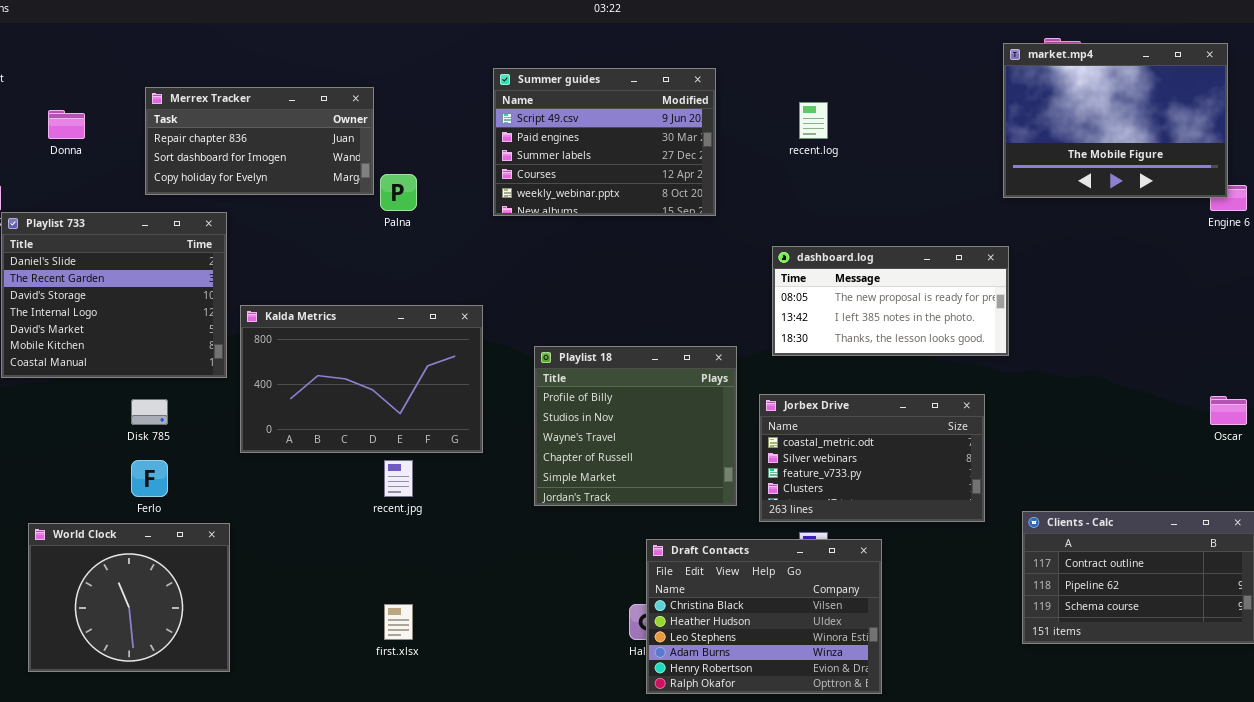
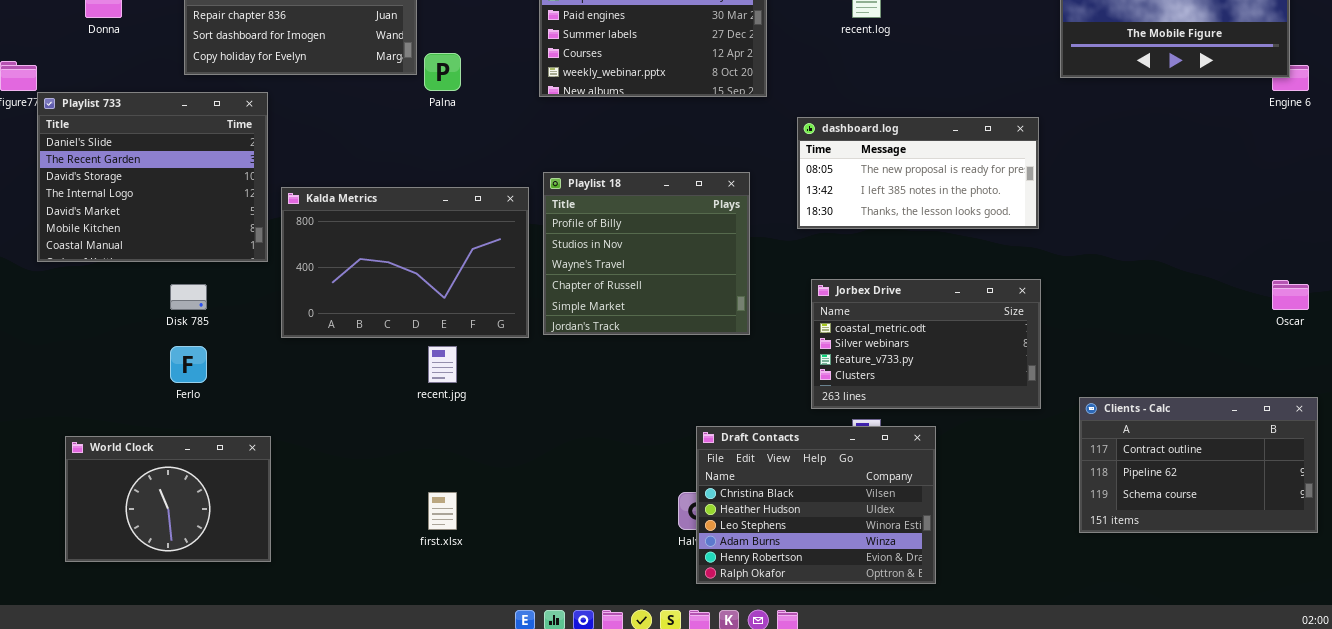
dashboard.log: [772,246,1009,356] -> [797,117,1039,229], moved
Playlist 18: [534,346,737,506] -> [543,172,750,335], moved
World Clock: [28,523,230,672] -> [65,436,271,562], resized

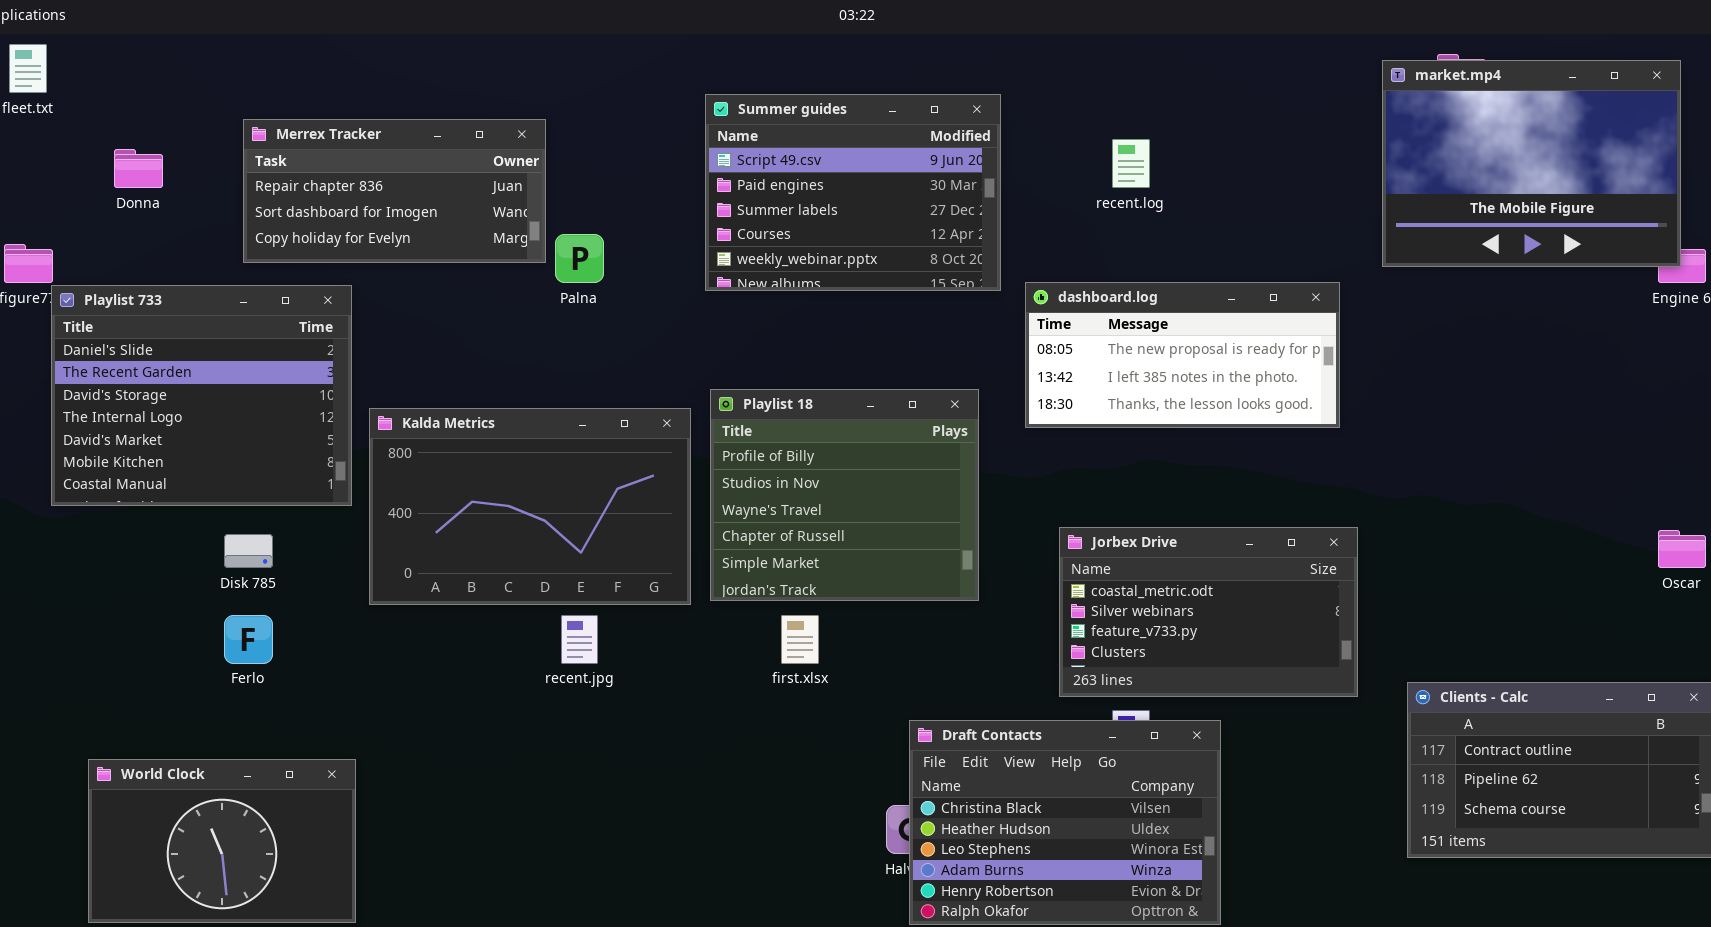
dashboard.log: [797,117,1039,229] -> [1025,282,1340,428], moved
World Clock: [65,436,271,562] -> [88,759,356,923], moved
first.xlsx: [428,492,457,530] -> [781,615,819,664], moved

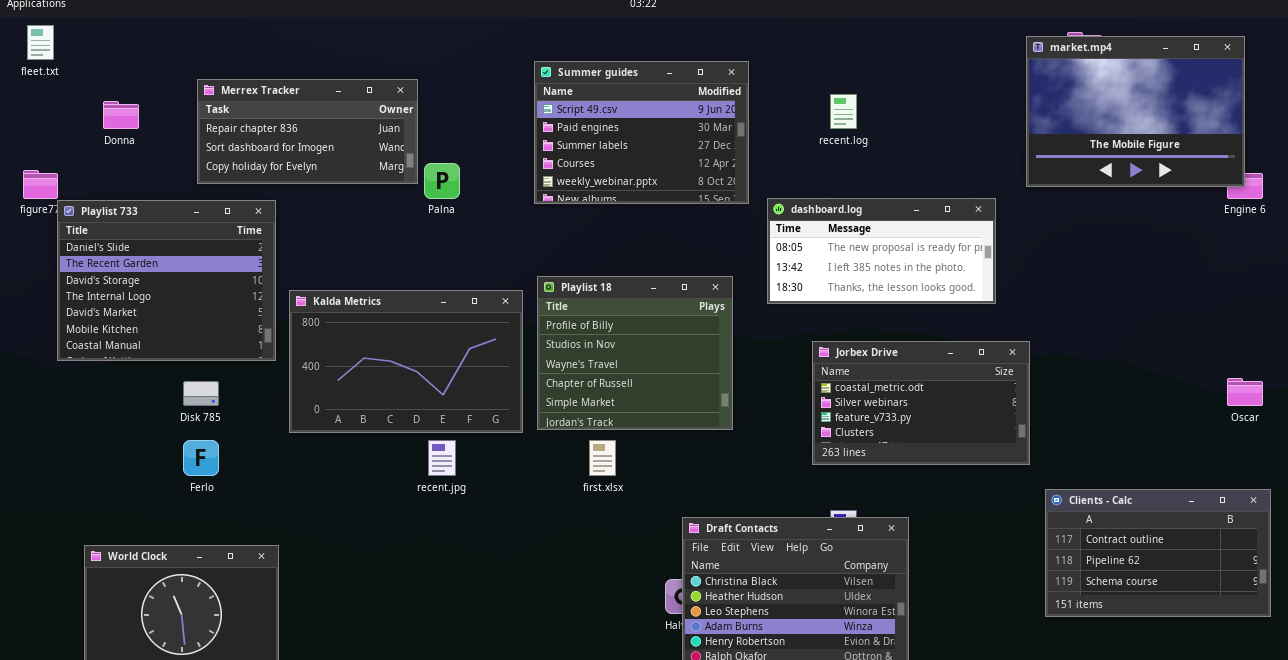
Jorbex Drive: [1059,527,1358,697] -> [812,341,1030,465], moved

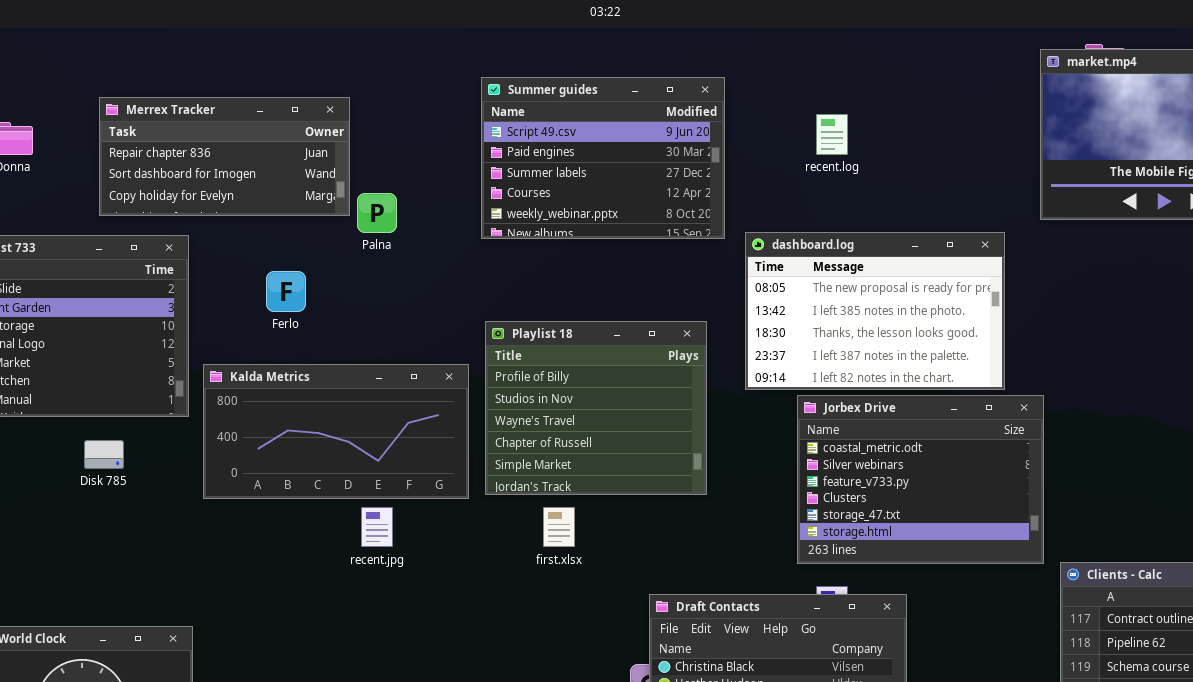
dashboard.log: [767,198,996,304] -> [745,232,1005,390], resized
Kalda Metrics: [289,290,523,433] -> [203,364,469,499], resized
Jorbex Drive: [812,341,1030,465] -> [797,395,1044,564], resized
Ferlo: [183,440,219,476] -> [266,271,306,312], moved

